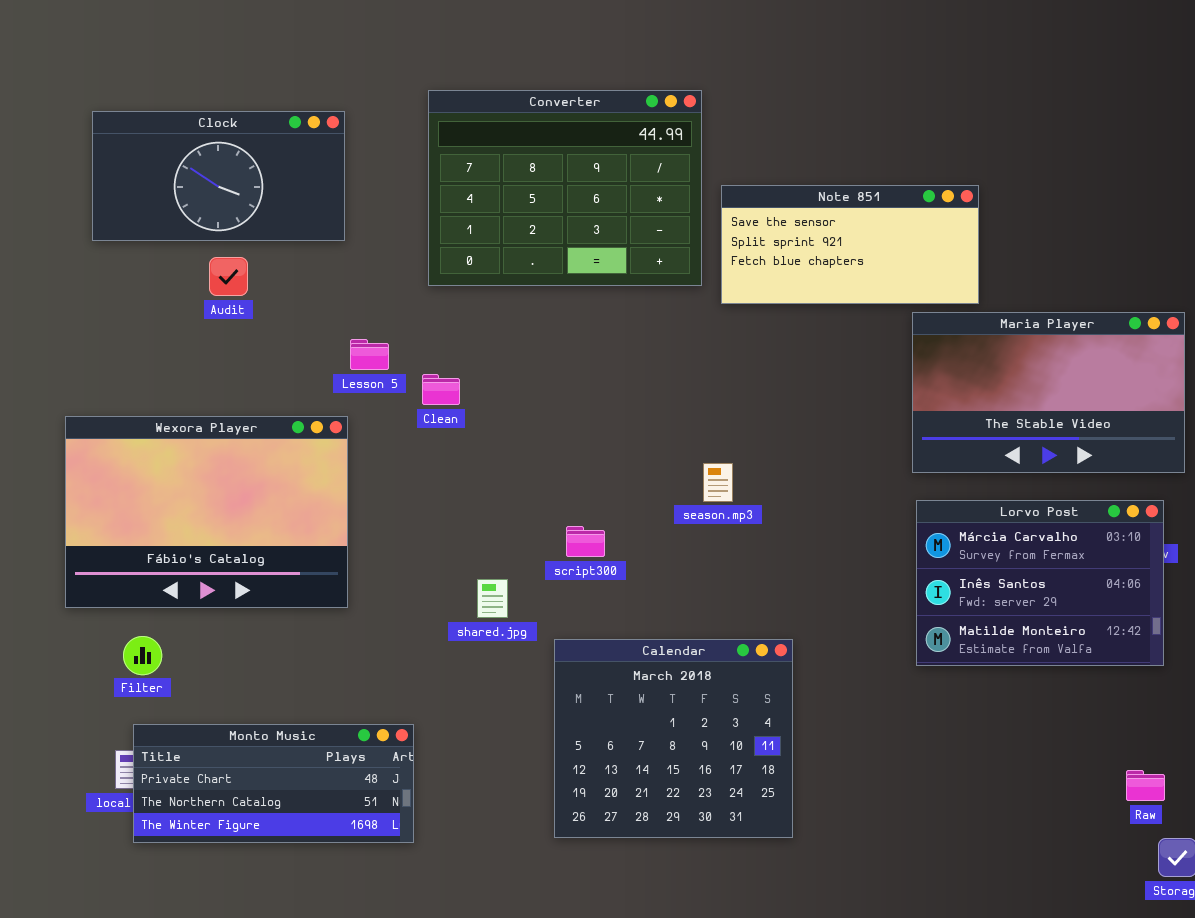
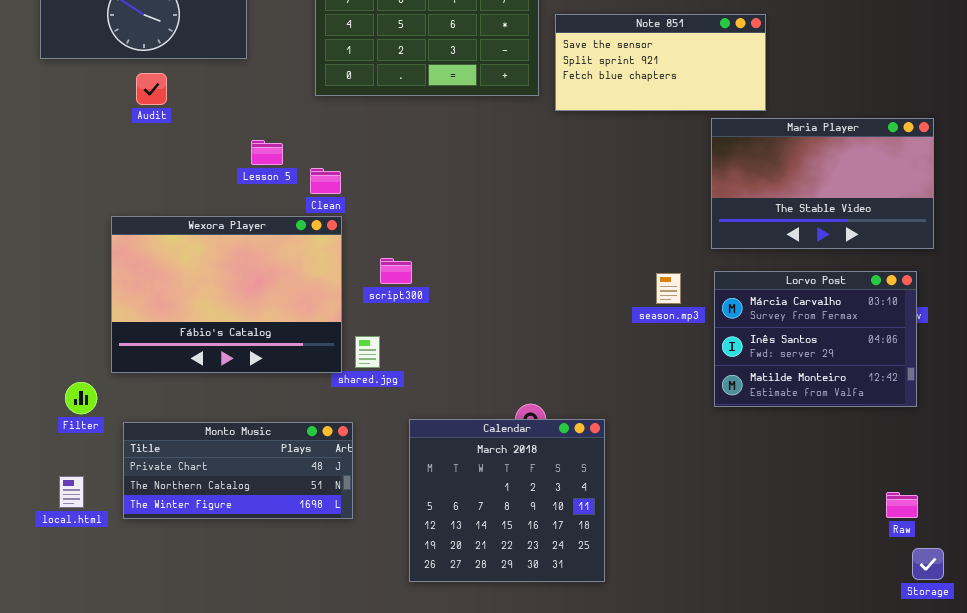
Wexora Player: [65,416,348,608] -> [111,216,342,373], moved
season.mp3: [703,463,733,502] -> [656,273,681,304], moved
script300: [566,526,605,557] -> [380,258,412,284], moved
Calendar: [554,639,793,838] -> [409,419,605,582], moved
Monto Music: [133,724,414,843] -> [123,422,353,519], moved

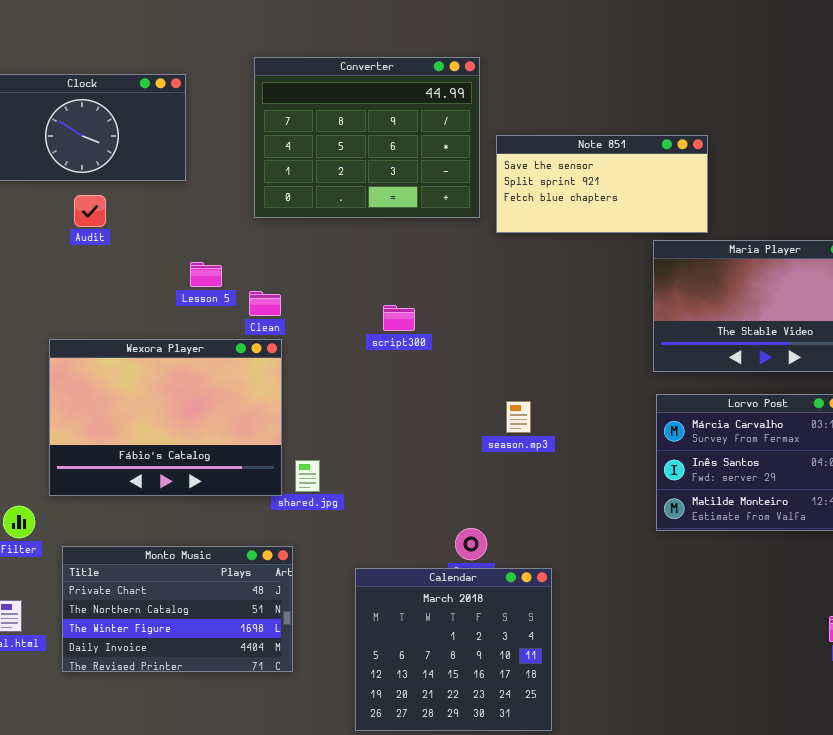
script300: [380,258,412,284] -> [383,305,415,331], moved
season.mp3: [656,273,681,304] -> [506,401,531,433], moved
Calendar: [409,419,605,582] -> [355,568,552,731], moved
Monto Music: [123,422,353,519] -> [62,546,293,672], resized

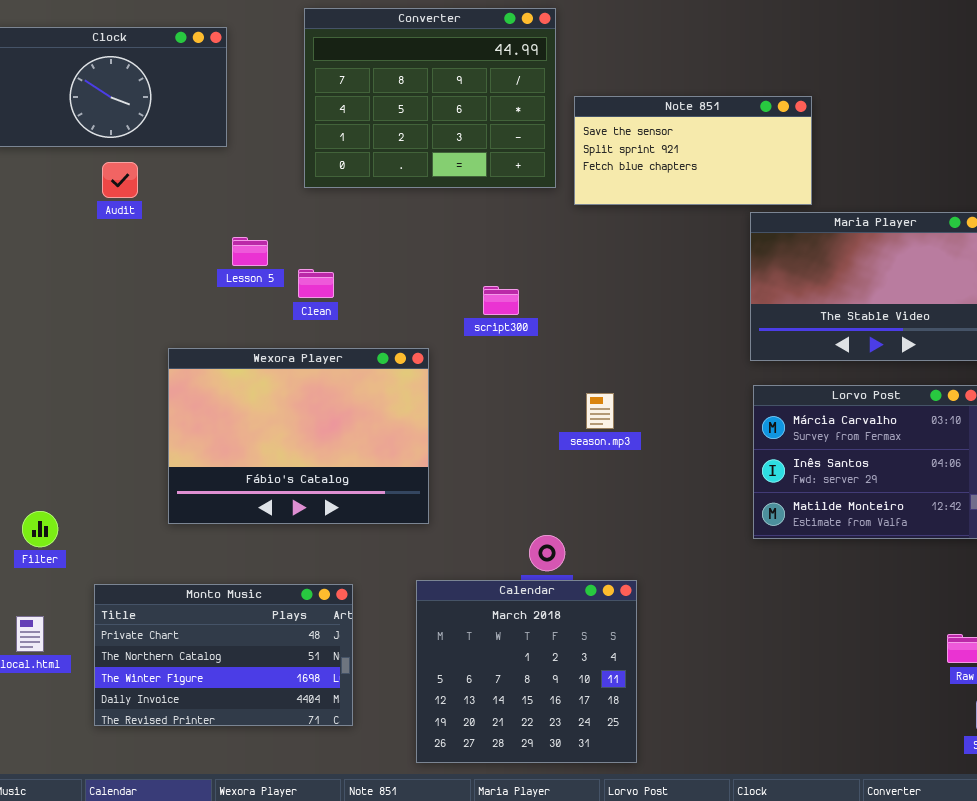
script300: [383,305,415,331] -> [483,286,519,315], moved
Wexora Player: [49,339,282,496] -> [168,348,429,524], moved
Monto Music: [62,546,293,672] -> [94,584,353,726], moved

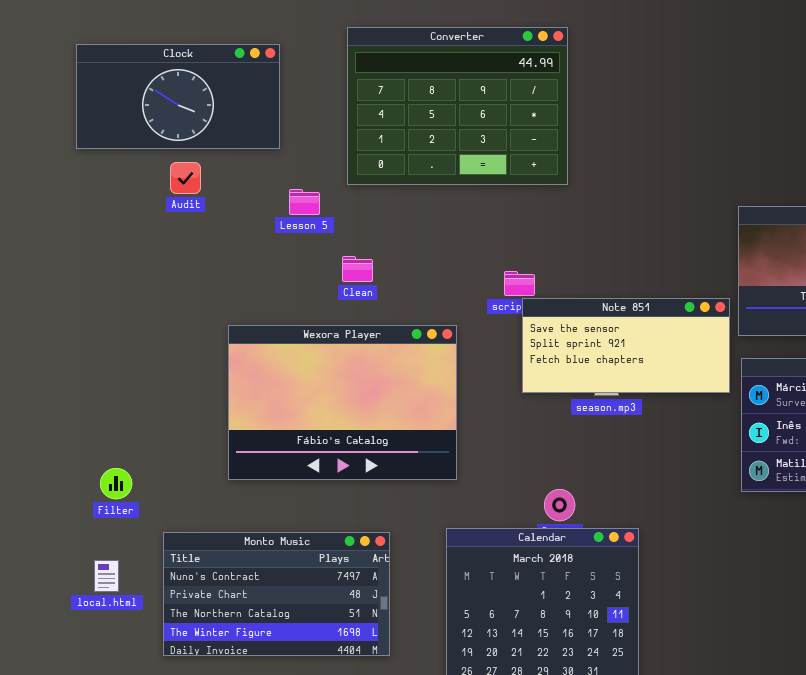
Note 851: [574,96,812,205] -> [522,298,730,393], moved
Lesson 5: [232,237,268,266] -> [289,189,320,215], moved
Monto Music: [94,584,353,726] -> [163,532,390,656], scrolled up 1 row

